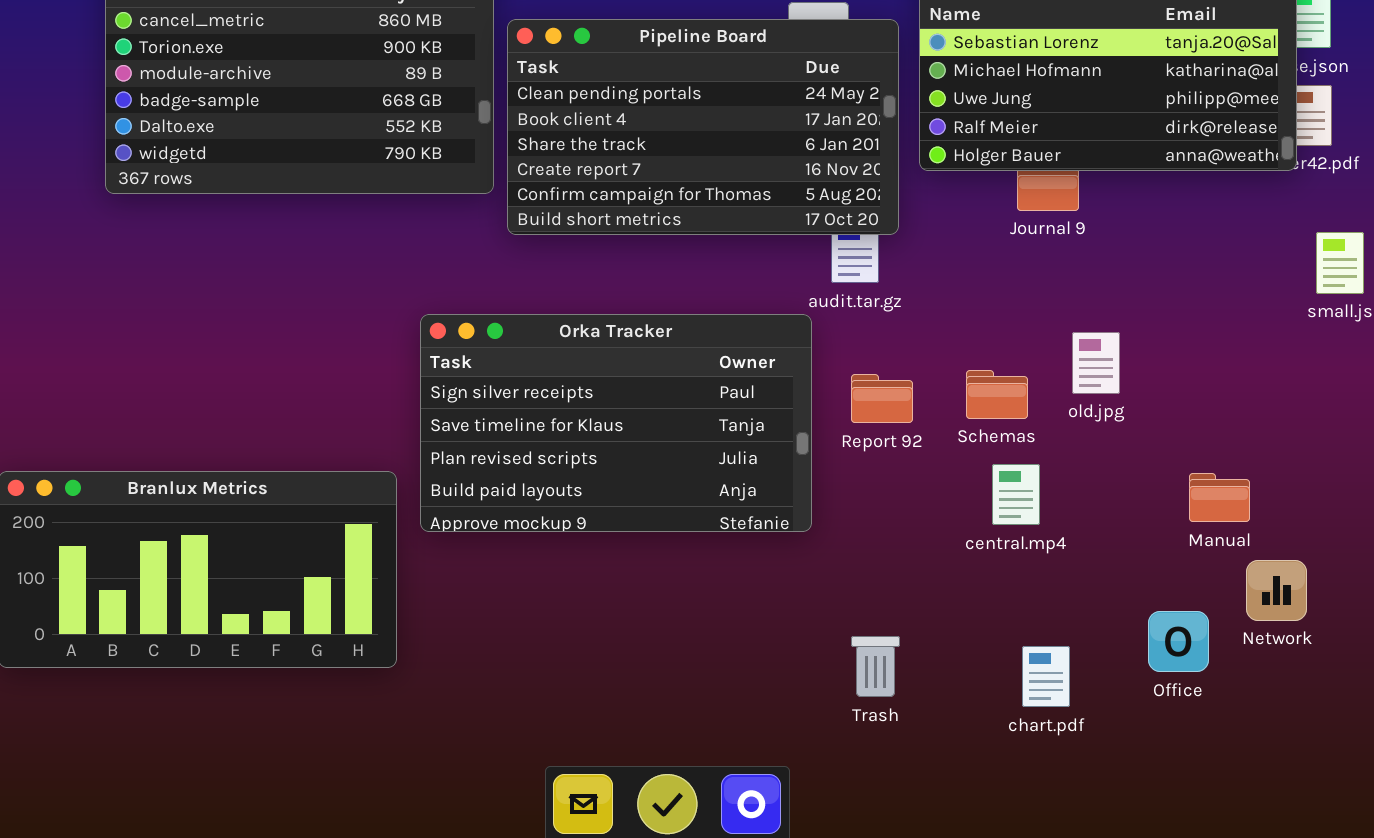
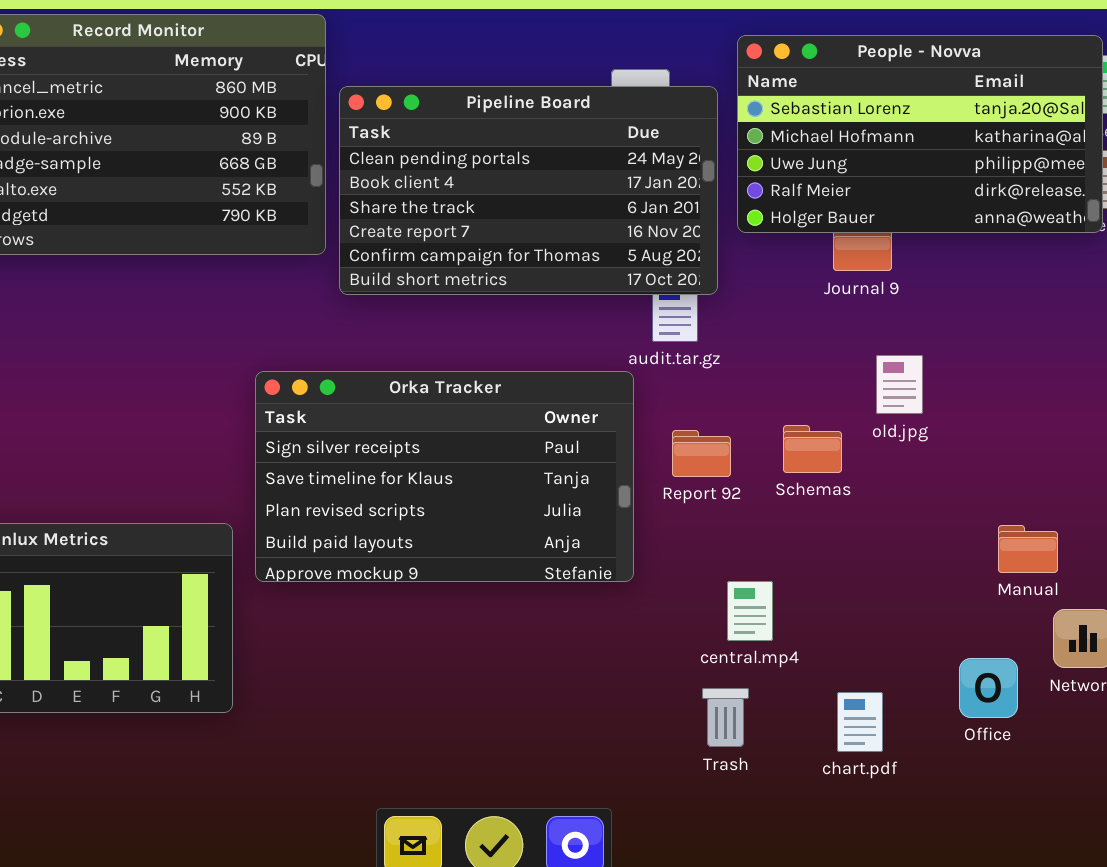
old.jpg: [1072,332,1120,394] -> [876,355,923,414], moved
central.mp4: [992,464,1040,525] -> [727,581,773,641], moved
Trash: [851,636,900,697] -> [702,688,749,747], moved

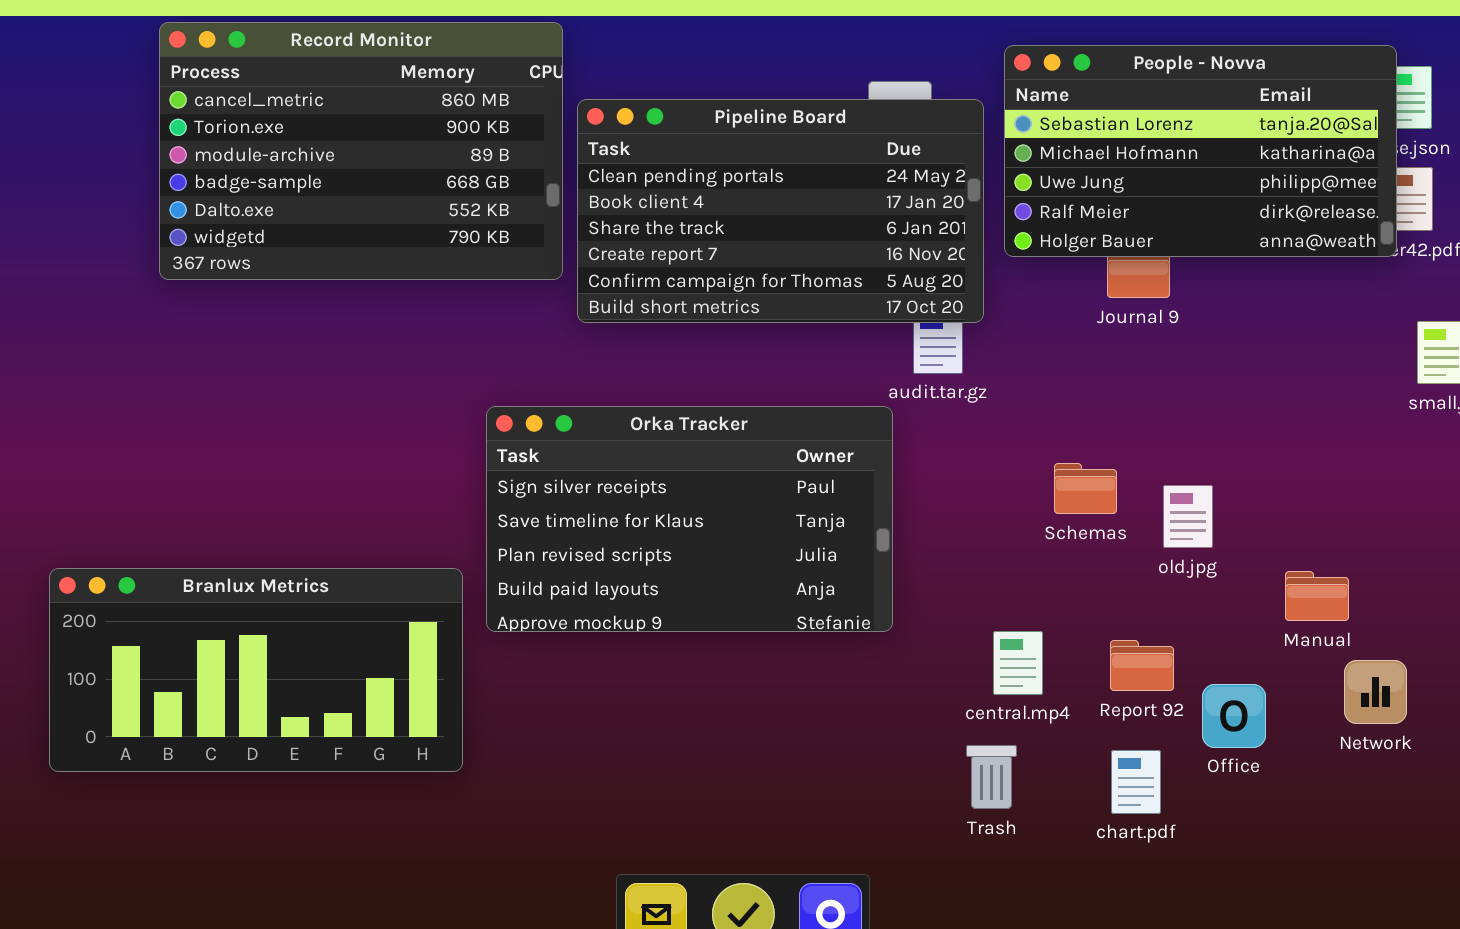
old.jpg: [876,355,923,414] -> [1163,485,1213,548], moved
Report 92: [672,430,731,477] -> [1110,640,1174,691], moved
Office: [959,658,1018,718] -> [1202,684,1266,748], moved

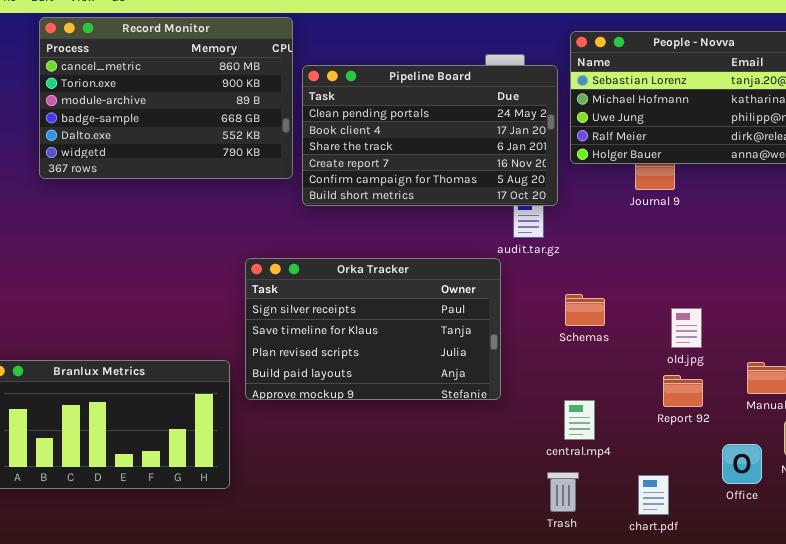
Schemas: [1054,463,1117,514] -> [565,294,605,326], moved
Report 92: [1110,640,1174,691] -> [663,375,703,407], moved
Office: [1202,684,1266,748] -> [722,444,762,484], moved

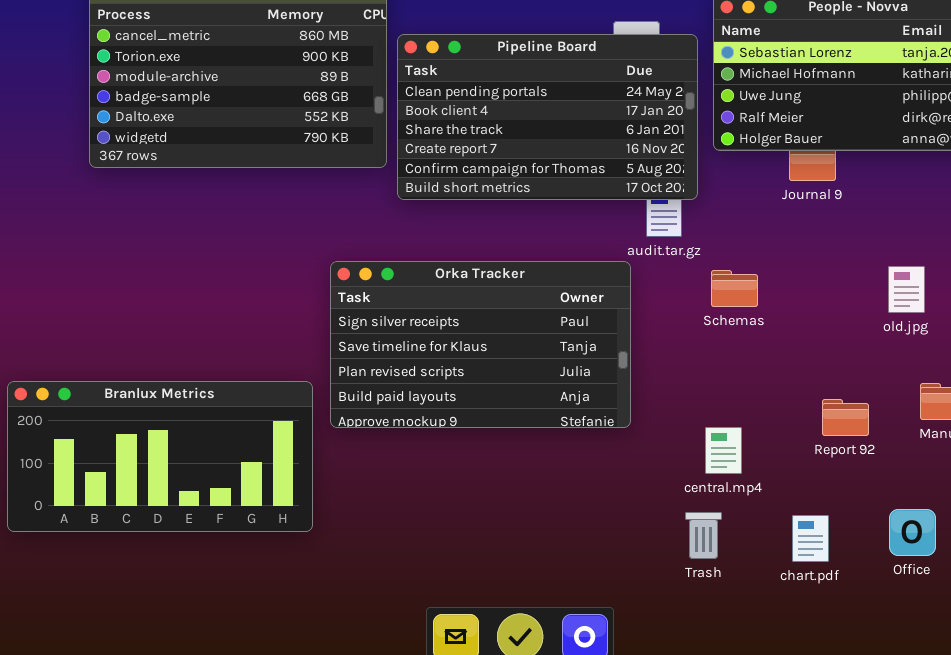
Schemas: [565,294,605,326] -> [711,270,758,307], moved
old.jpg: [671,308,702,348] -> [888,266,925,313], moved
Office: [722,444,762,484] -> [889,509,936,556], moved

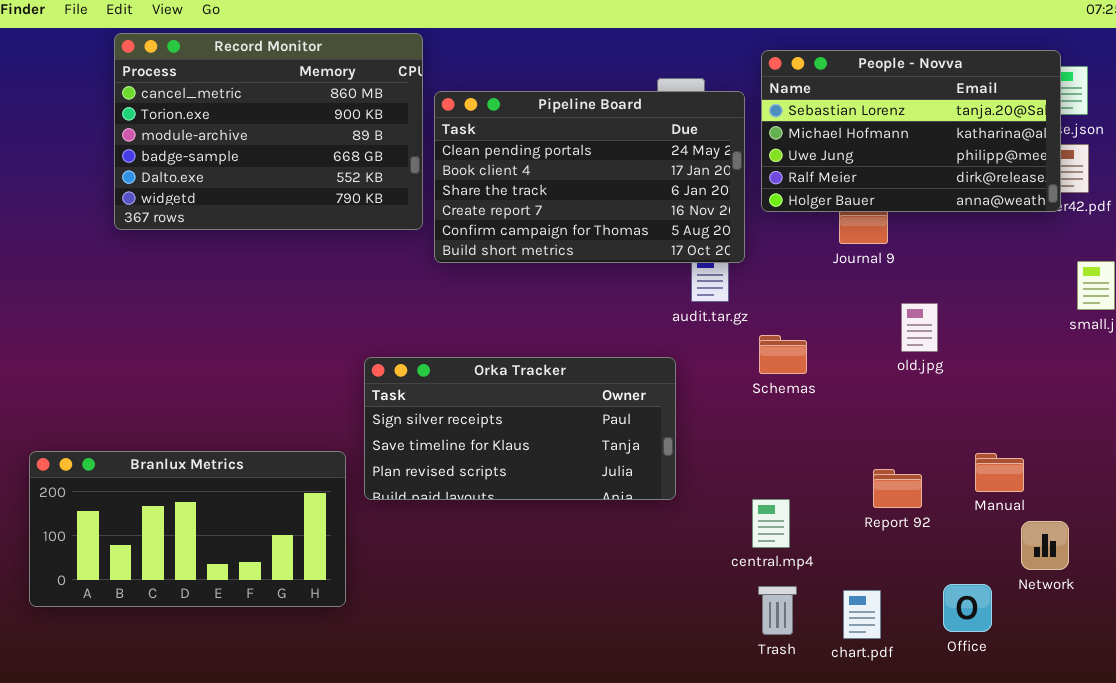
Orka Tracker: [330,261,631,428] -> [364,357,676,500], resized
old.jpg: [888,266,925,313] -> [901,303,938,352], moved
Trash: [685,512,722,559] -> [758,586,797,635], moved

